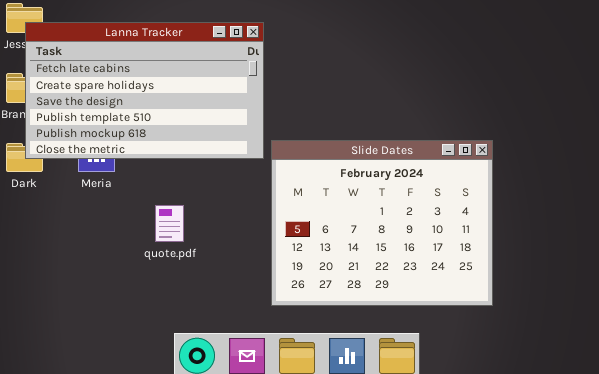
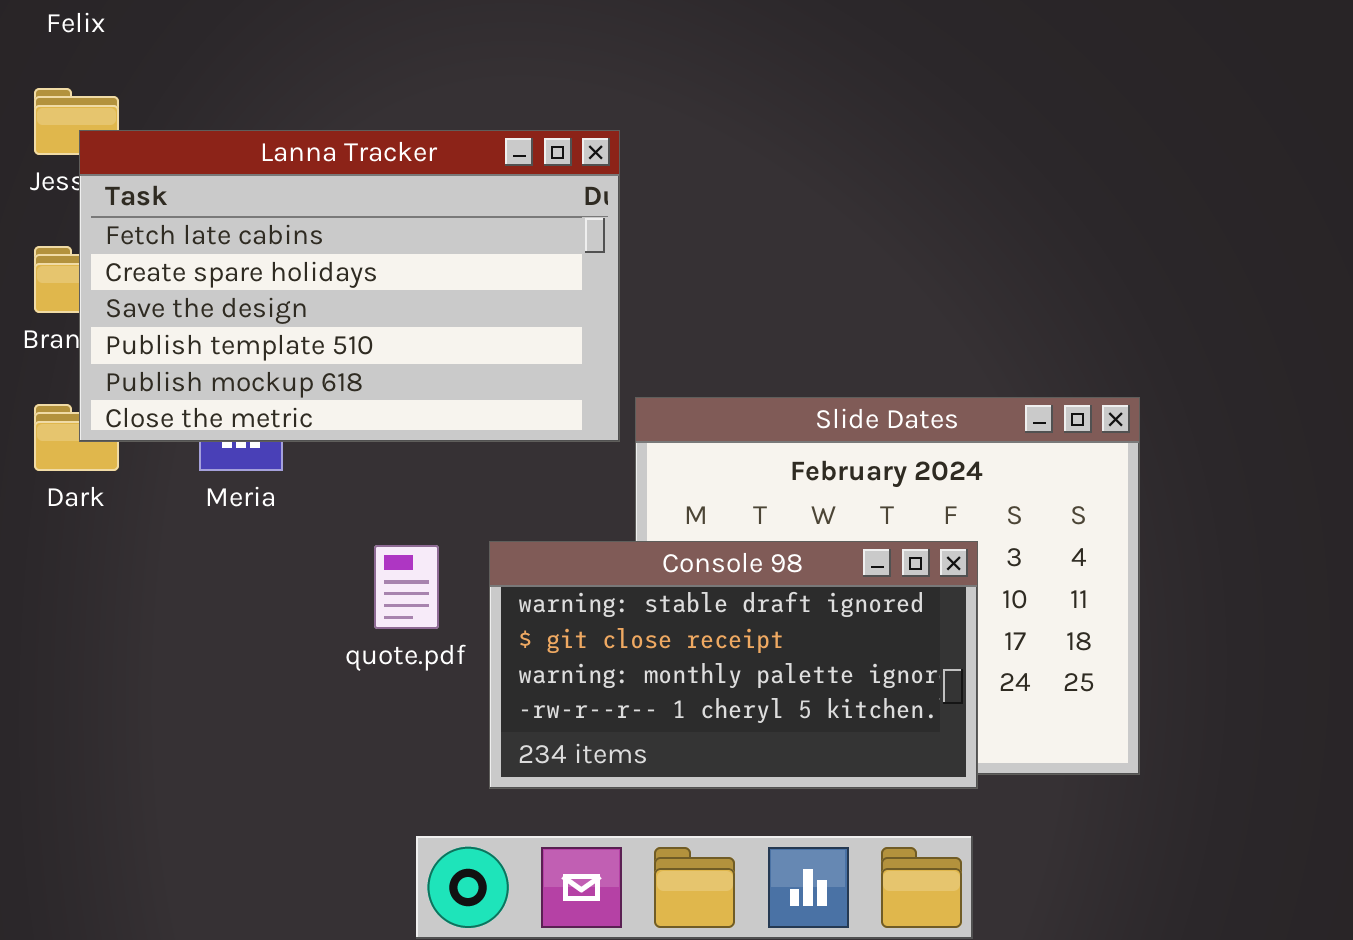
Console 98: none -> [489,541,978,789], opened

